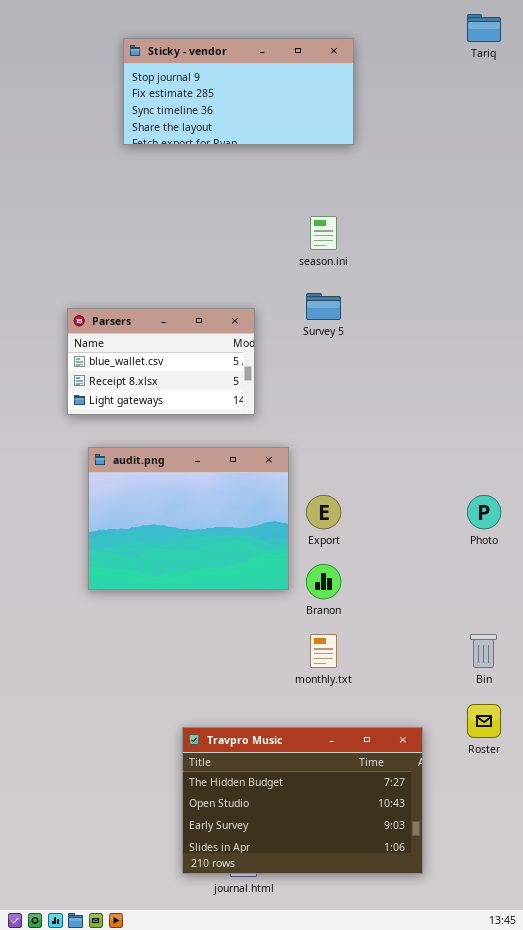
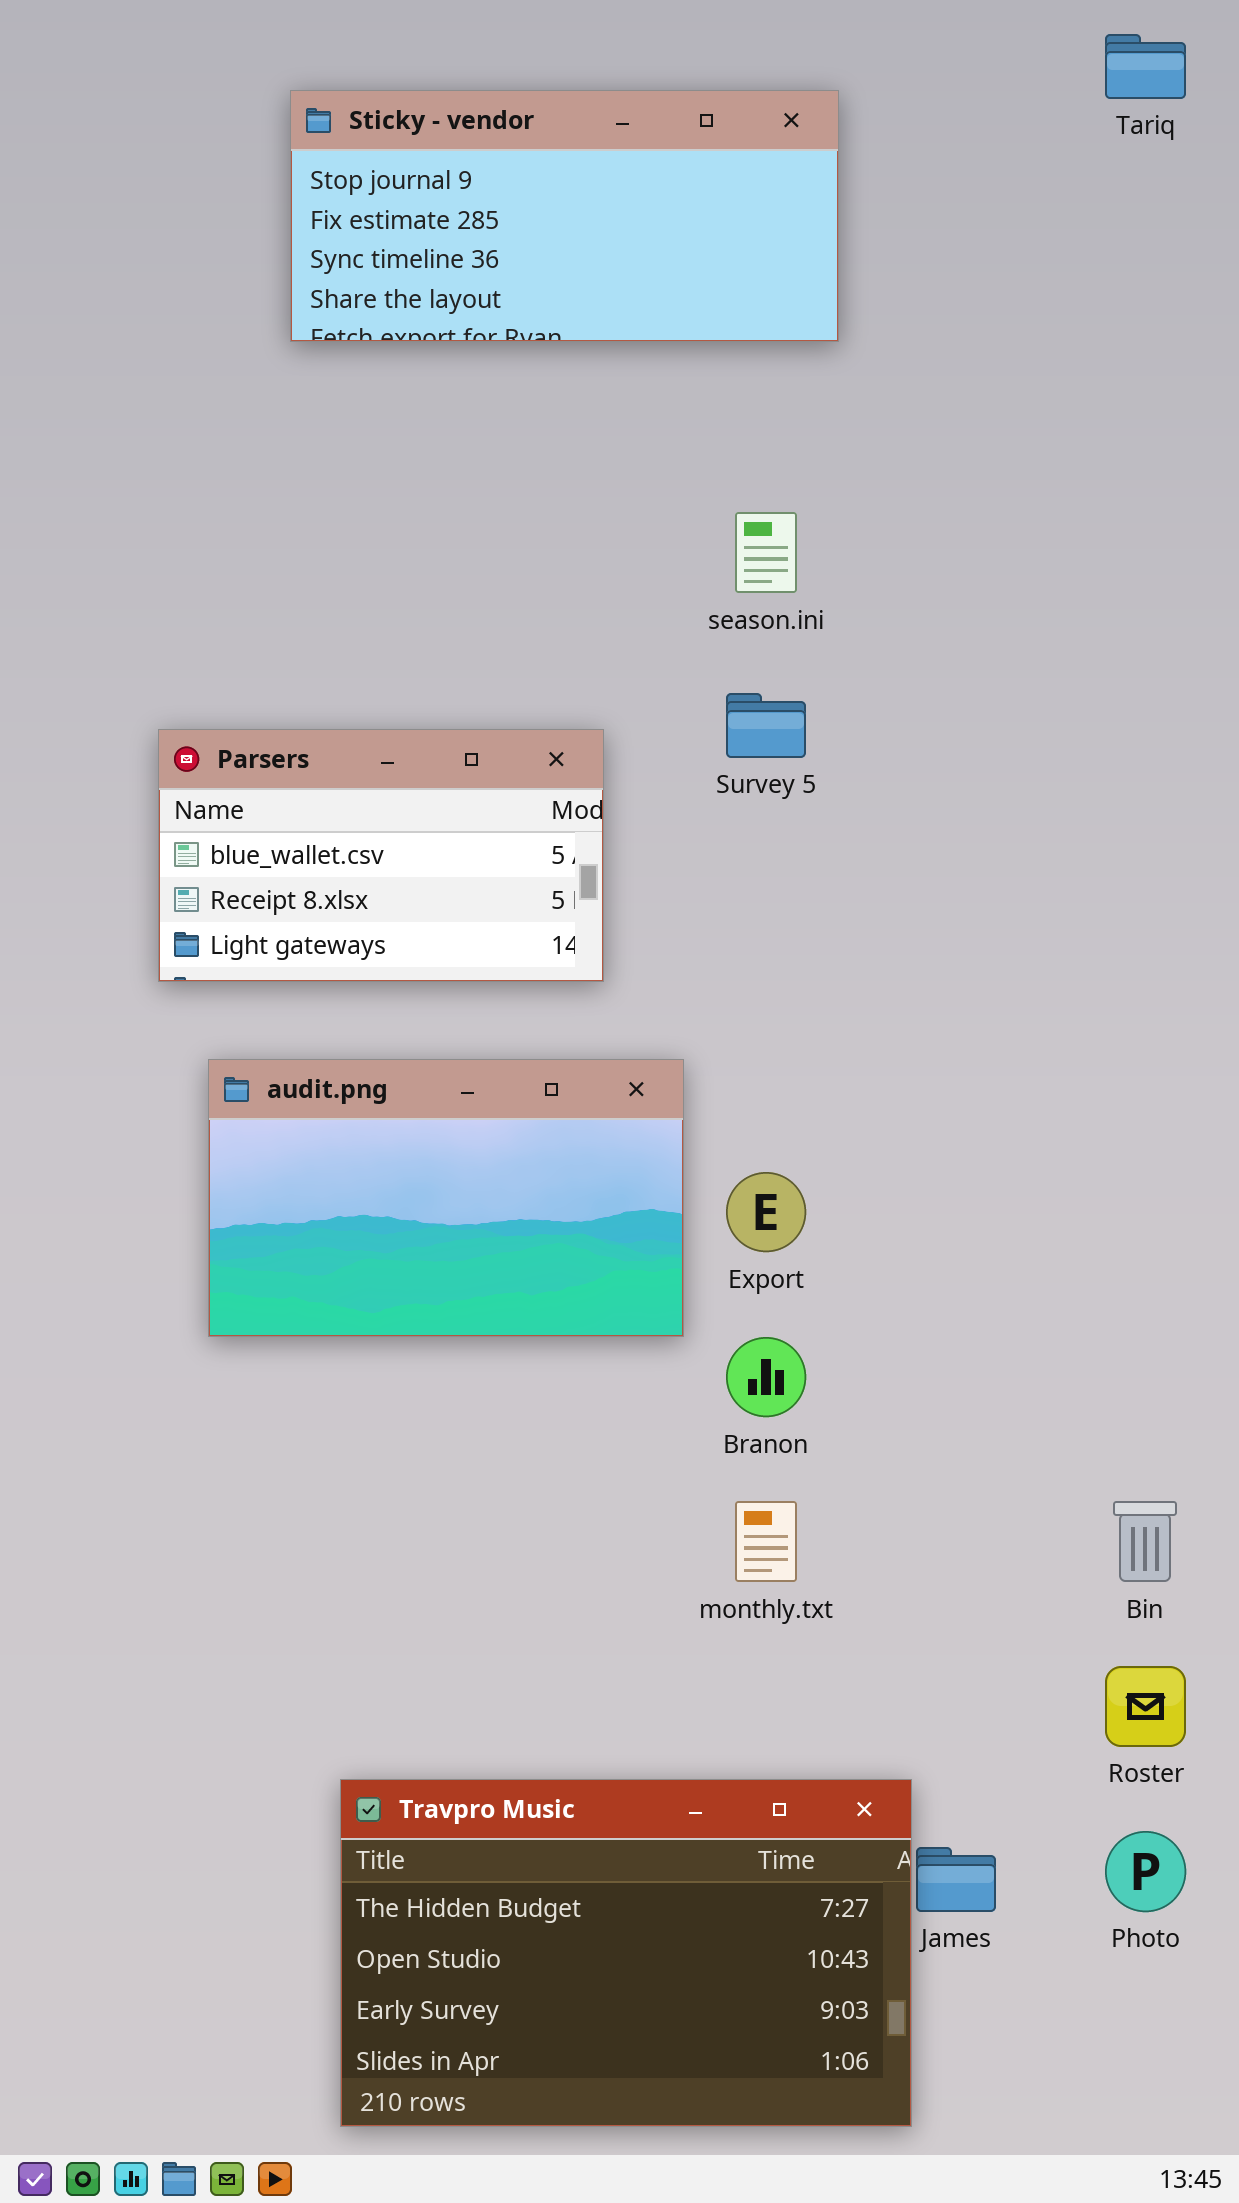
audit.png: [88,447,289,590] -> [208,1059,684,1337], resized
Photo: [467,495,501,529] -> [1105,1831,1186,1912], moved
Travpro Music: [182,727,423,874] -> [340,1779,912,2127], moved

